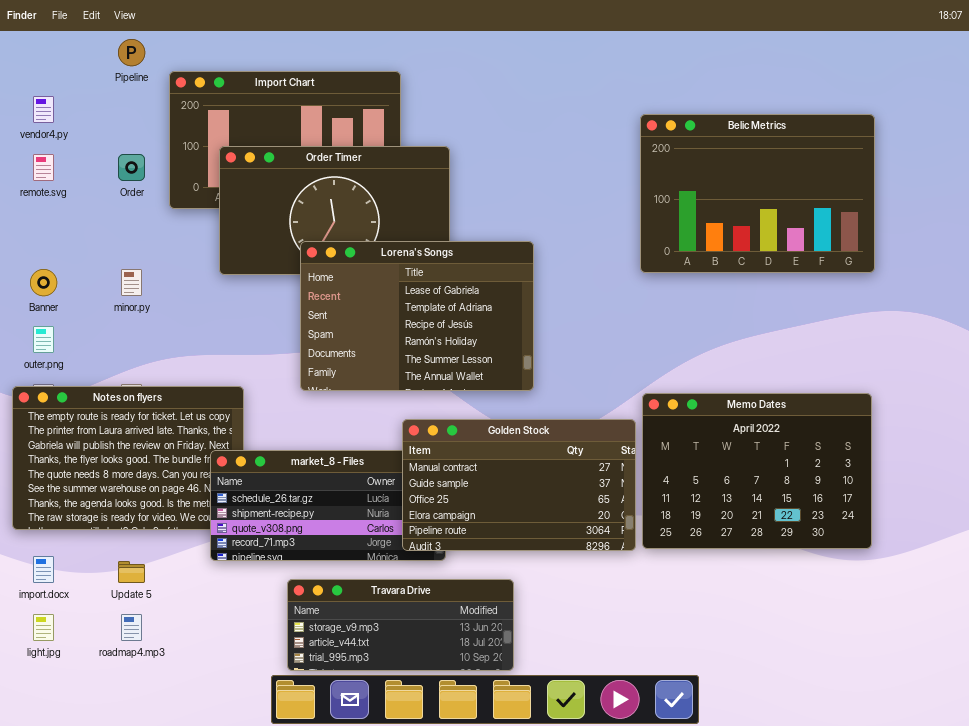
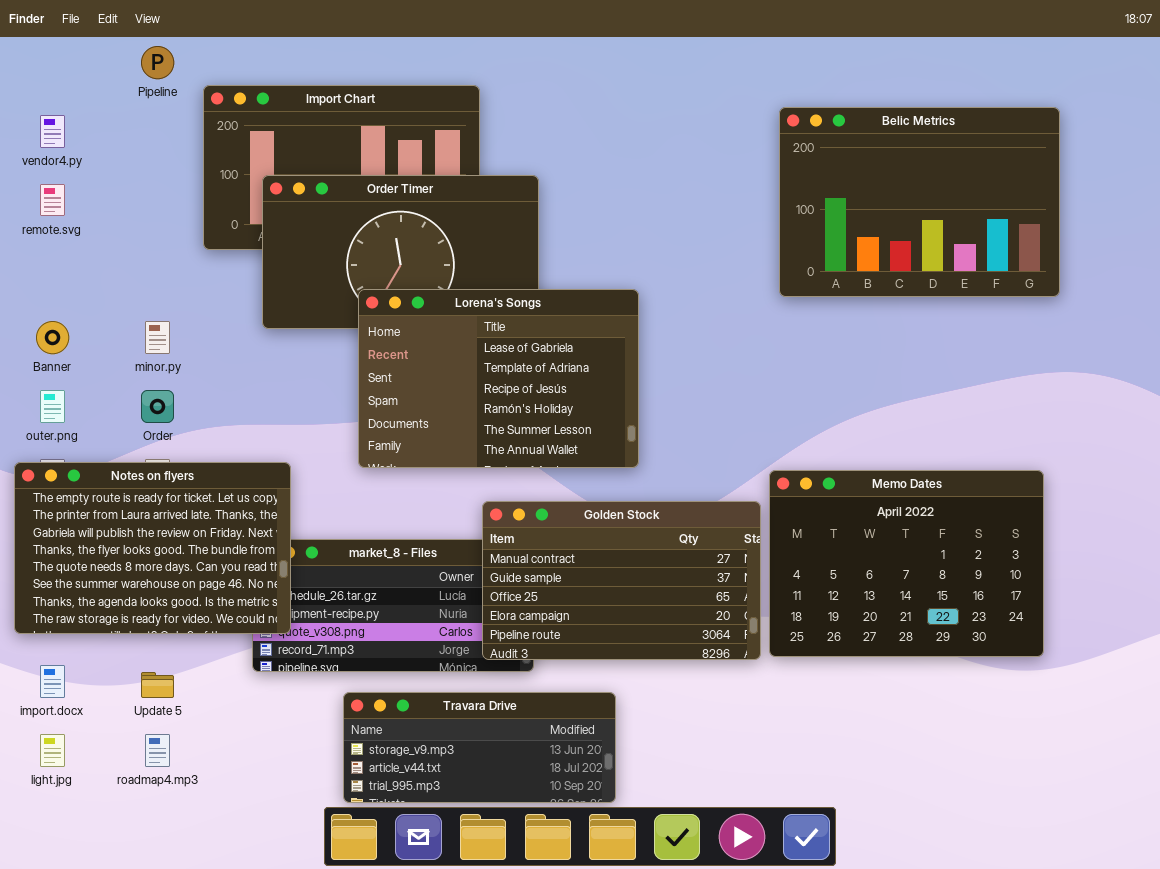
Belic Metrics: [640,114,875,273] -> [779,107,1060,297], moved
Order: [118,154,145,181] -> [141,390,174,423], moved
Notes on flyers: [12,386,244,530] -> [14,462,291,634], raised

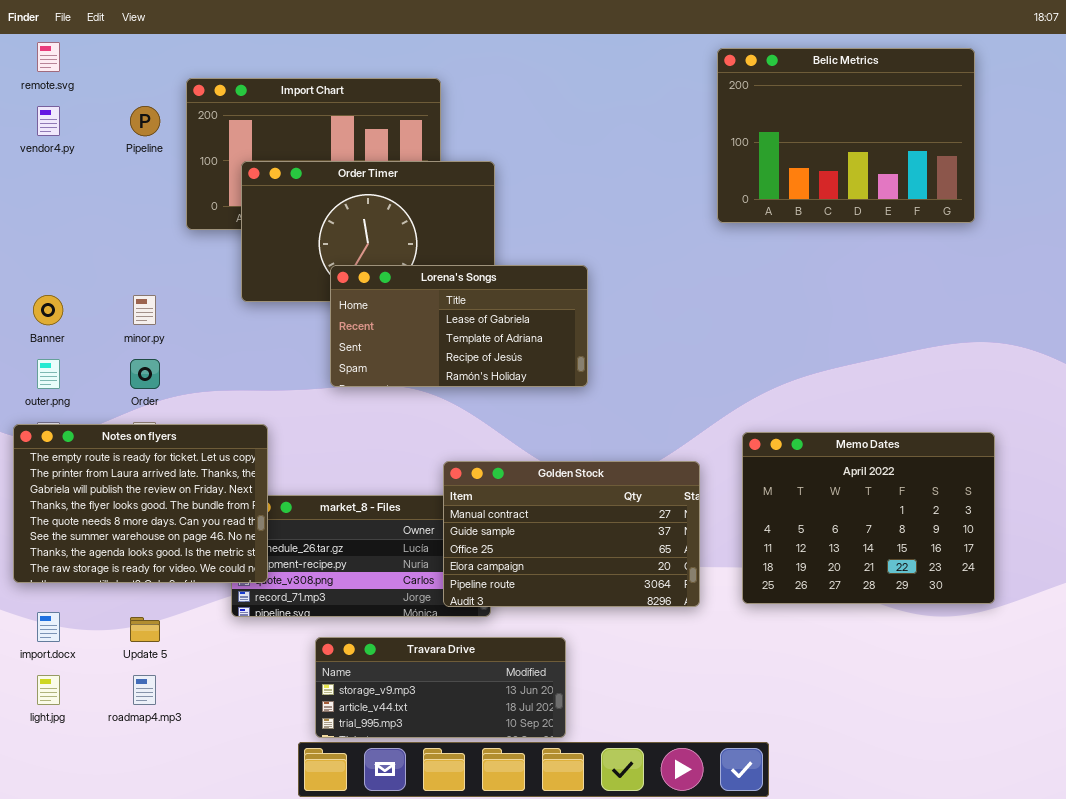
Pipeline: [141,46,174,79] -> [130,106,160,136], moved
Belic Metrics: [779,107,1060,297] -> [717,48,975,223], moved
remote.svg: [40,184,65,216] -> [37,42,60,72], moved
Lorena's Songs: [358,289,639,468] -> [330,265,588,387], resized
Memo Dates: [769,470,1044,657] -> [742,432,995,604], moved

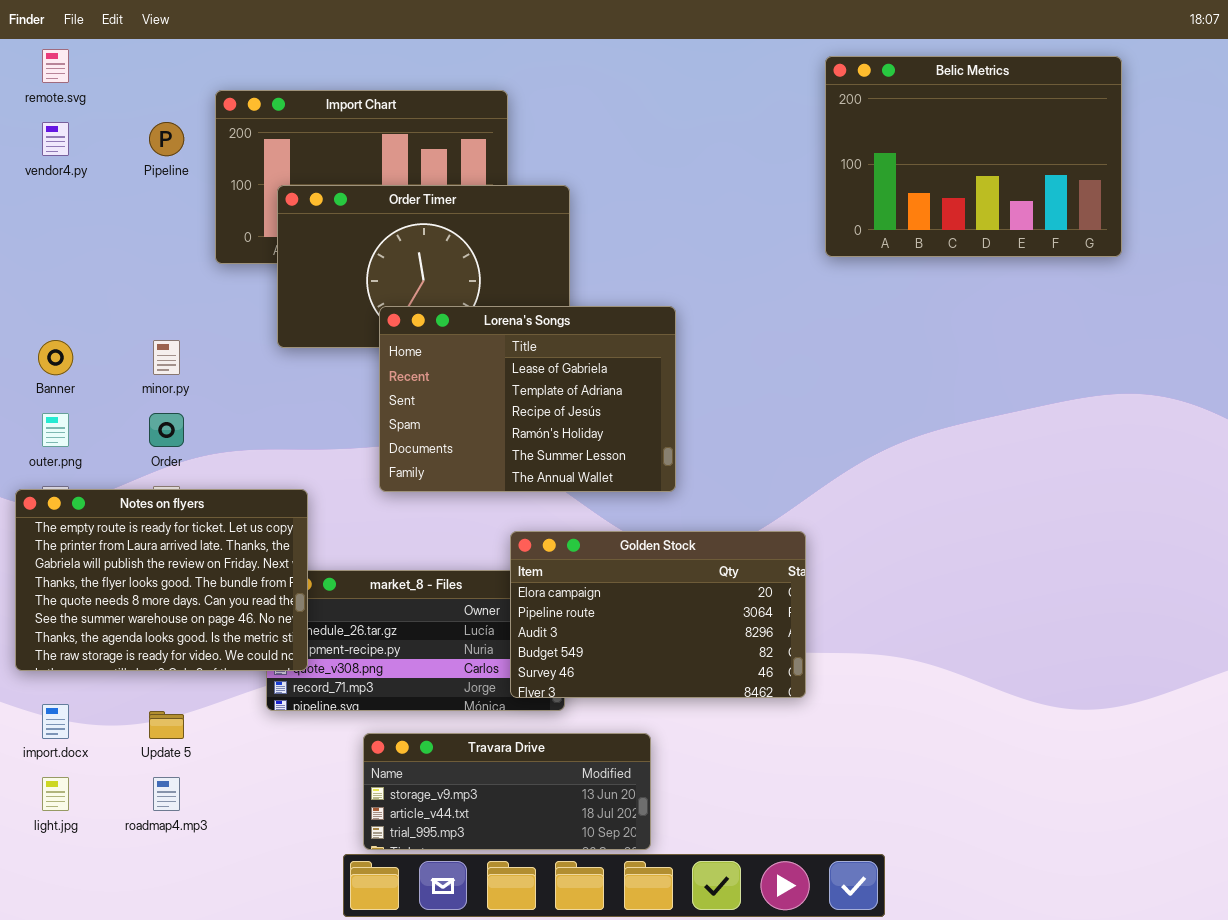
Lorena's Songs: [330,265,588,387] -> [379,306,676,492], resized
Memo Dates: [742,432,995,604] -> none, closed
Golden Stock: [443,461,700,607] -> [510,531,806,698], scrolled down 3 rows

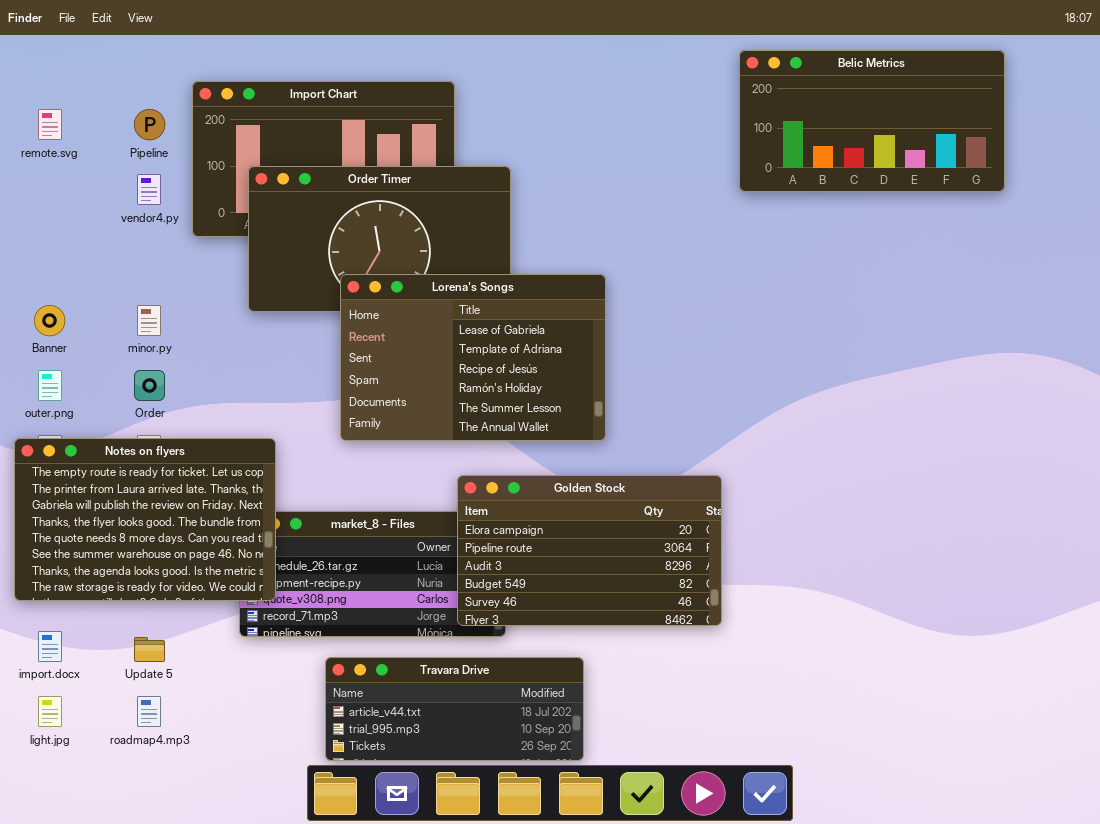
remote.svg: [42,49,69,83] -> [38,109,62,140], moved
Belic Metrics: [825,56,1122,257] -> [739,50,1005,192], resized
vendor4.py: [42,122,69,156] -> [137,174,161,205], moved
Travara Drive: [363,733,651,850] -> [325,657,584,761], scrolled down 1 row

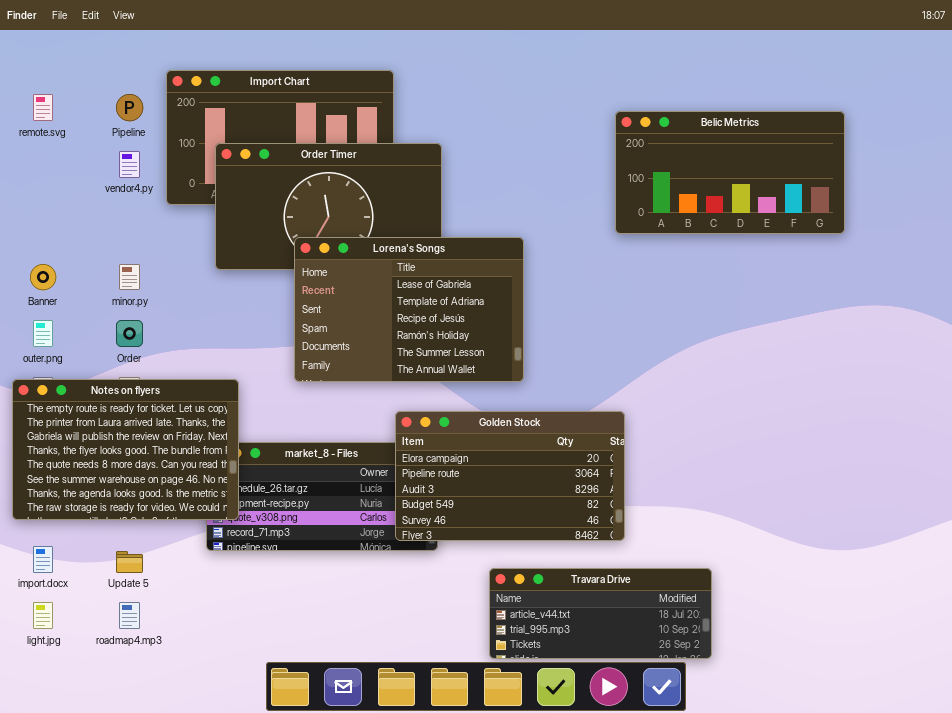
Belic Metrics: [739,50,1005,192] -> [615,111,845,234], moved
Travara Drive: [325,657,584,761] -> [489,568,712,659], moved

